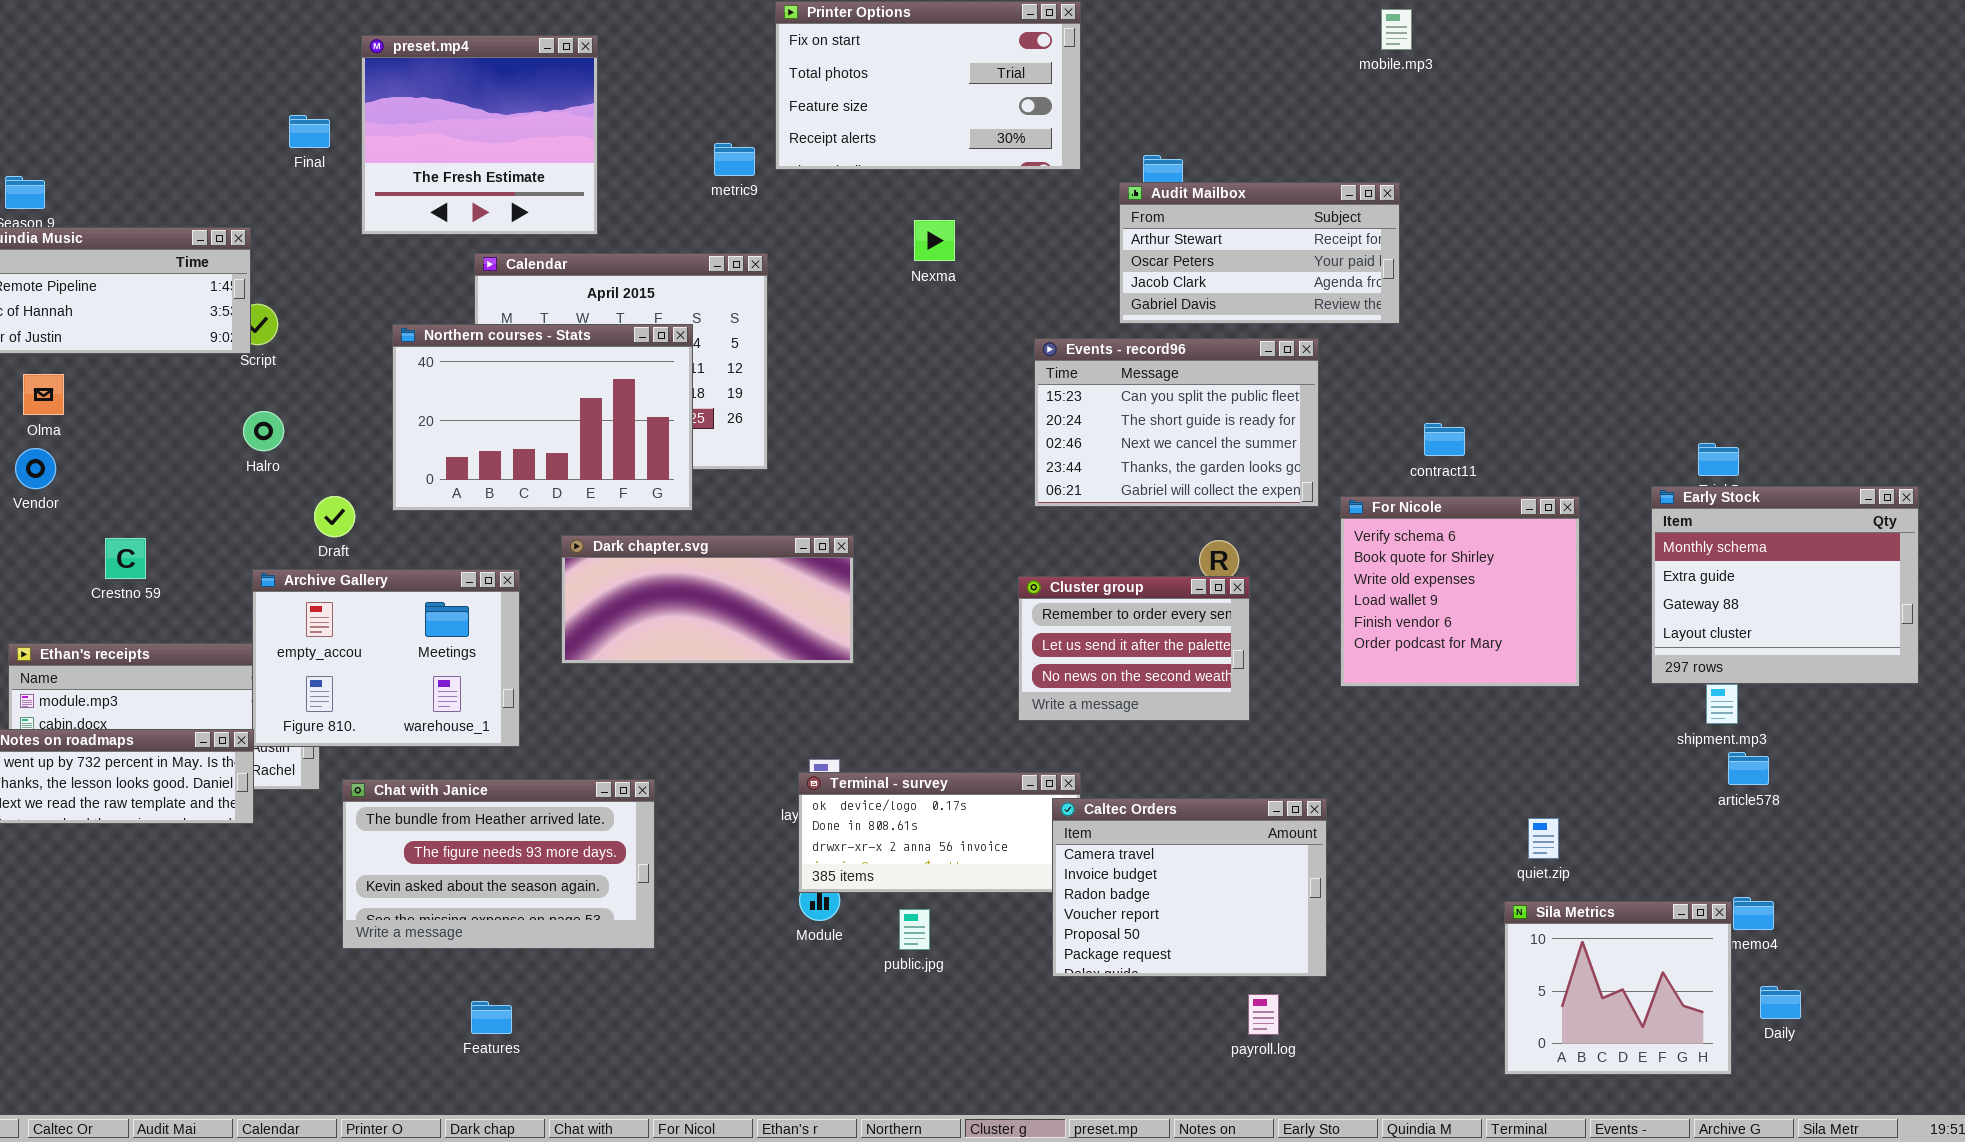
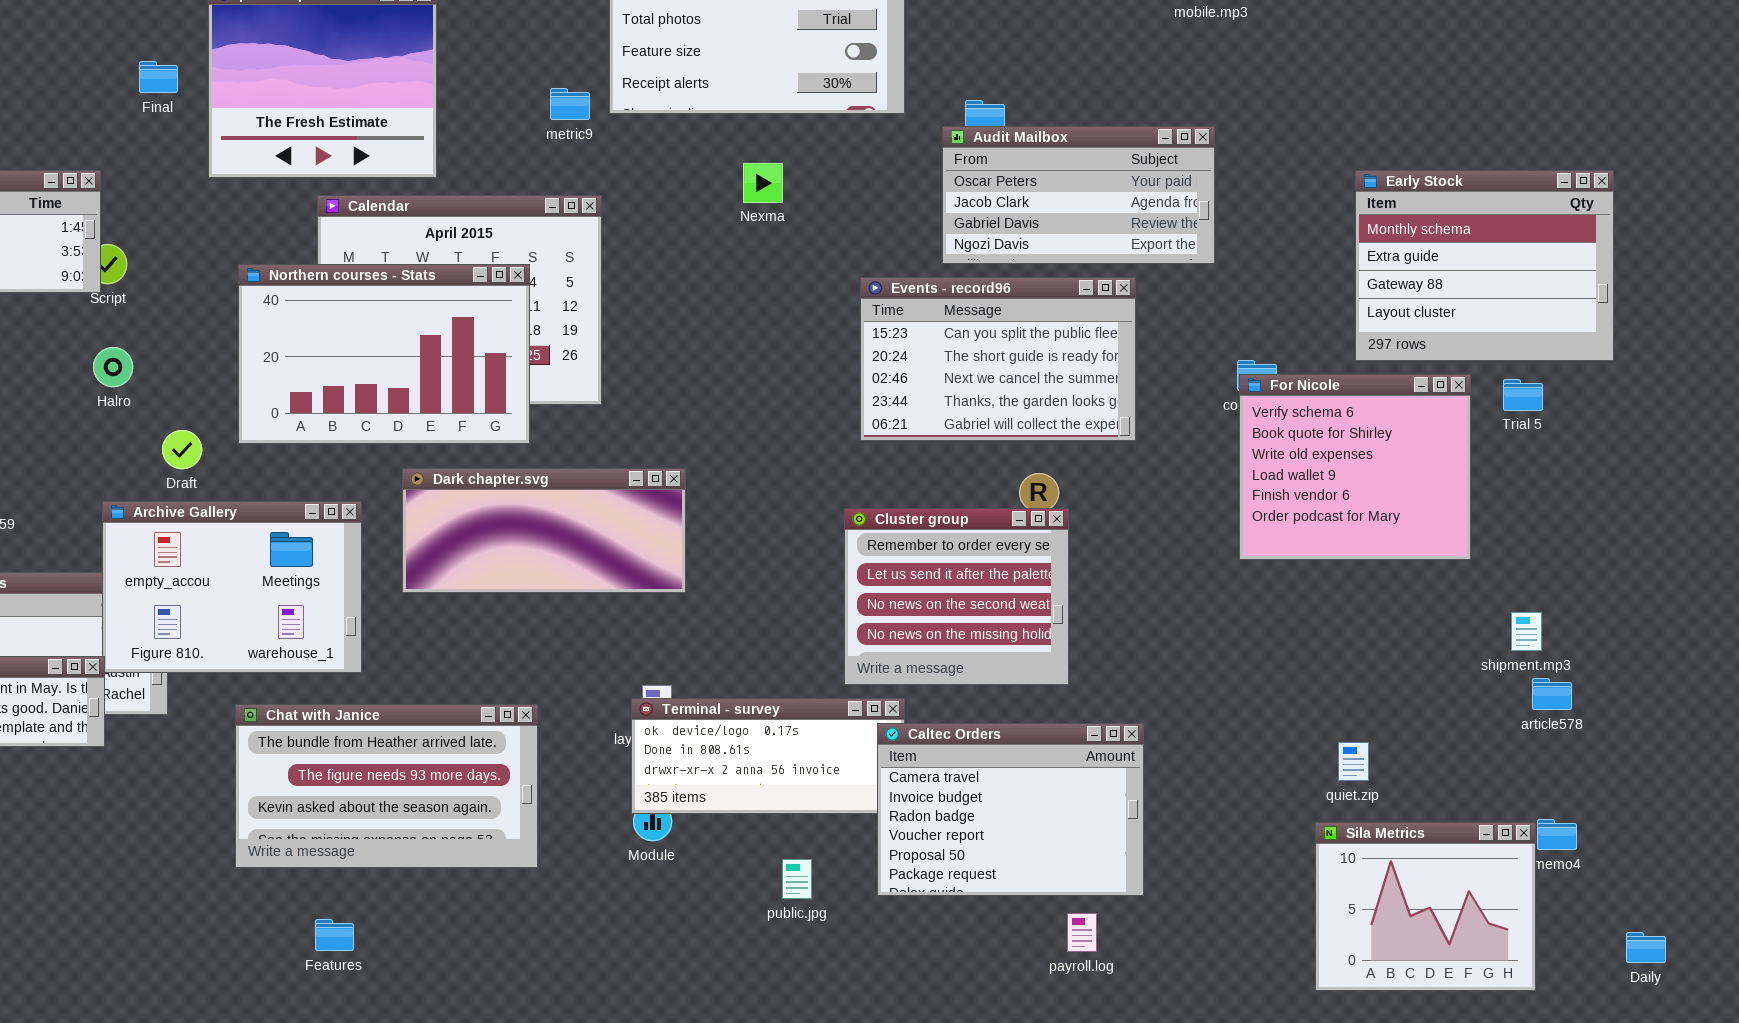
Audit Mailbox: [1119,182,1400,324] -> [942,126,1215,264], scrolled down 1 row
Early Stock: [1651,486,1919,684] -> [1355,170,1614,361], moved
For Nicole: [1340,496,1580,687] -> [1239,374,1471,560], moved
Cluster group: [1018,576,1250,721] -> [844,508,1069,685], resized
Chat with Janice: [342,779,655,949] -> [235,704,538,868], moved
public.jpg: [899,909,930,950] -> [782,859,812,899], moved
Daily: [1760,986,1801,1019] -> [1626,932,1666,963], moved

